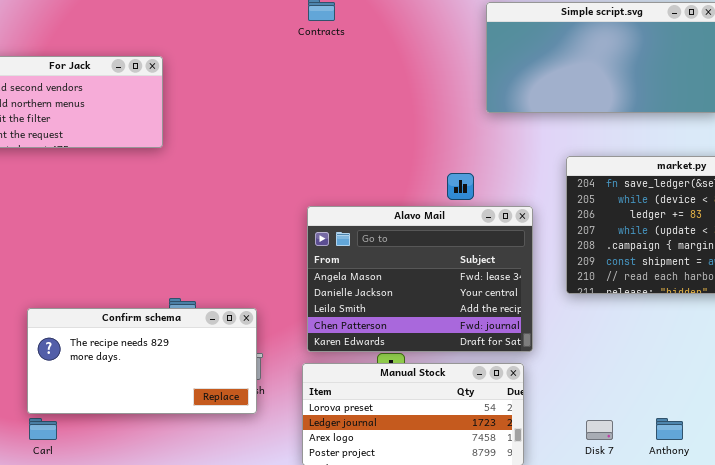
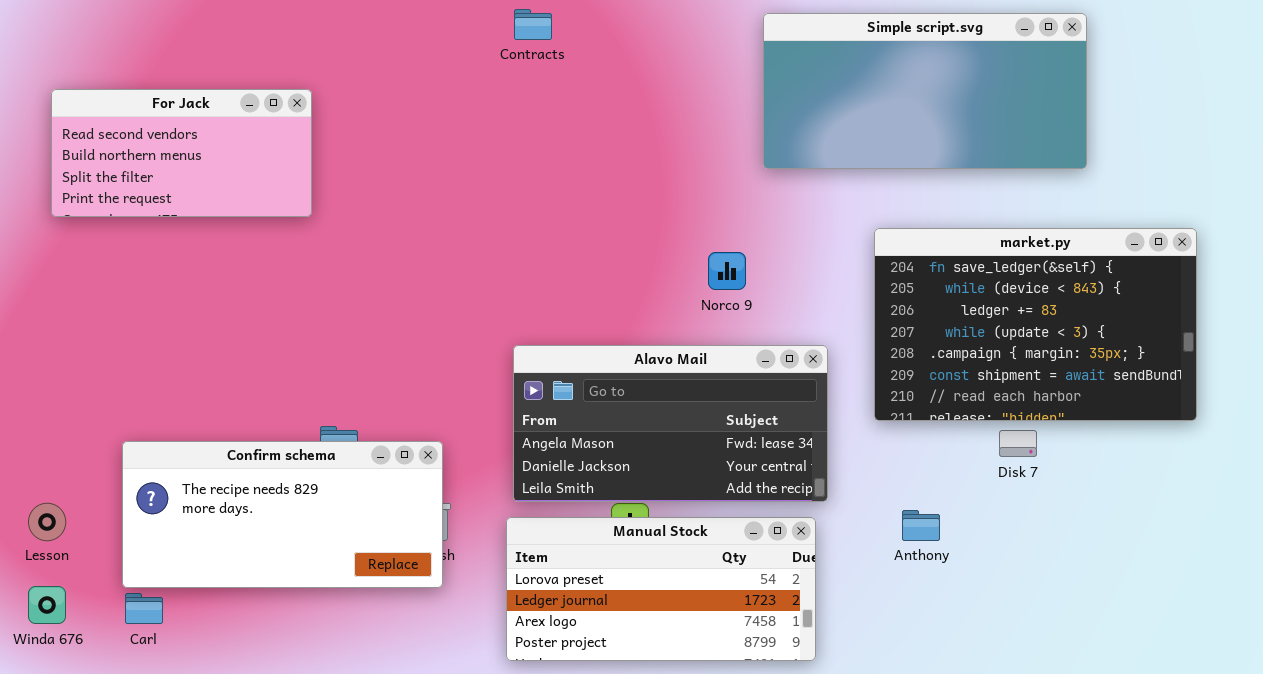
Alavo Mail: [307,206,533,352] -> [513,345,828,502], resized
Anthony: [656,418,683,440] -> [902,510,940,541], moved
Disk 7: [586,420,613,440] -> [999,430,1037,457], moved

